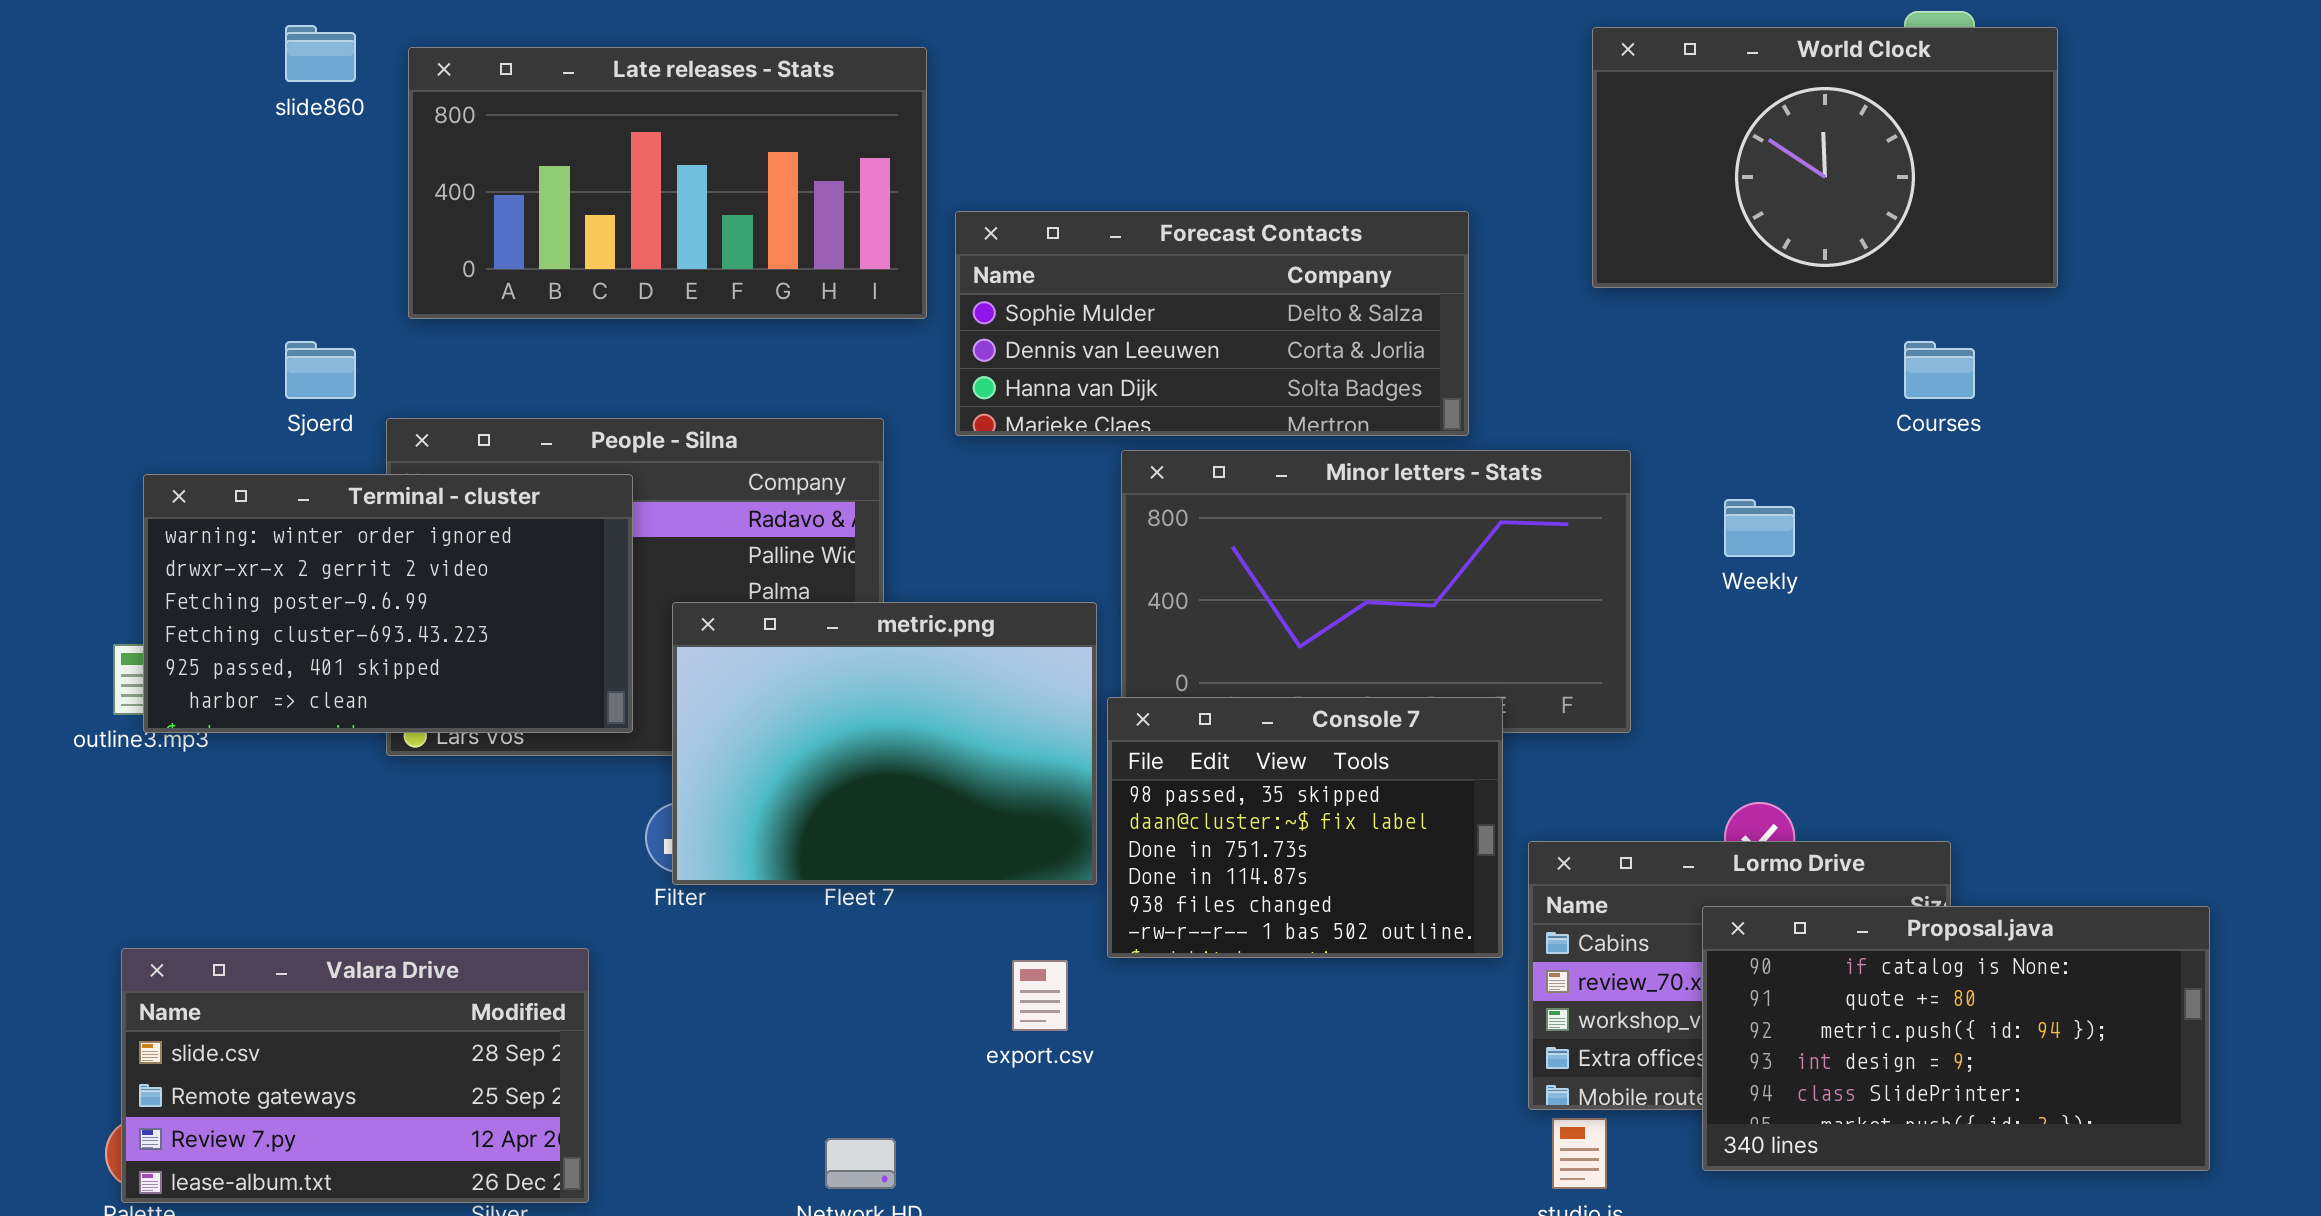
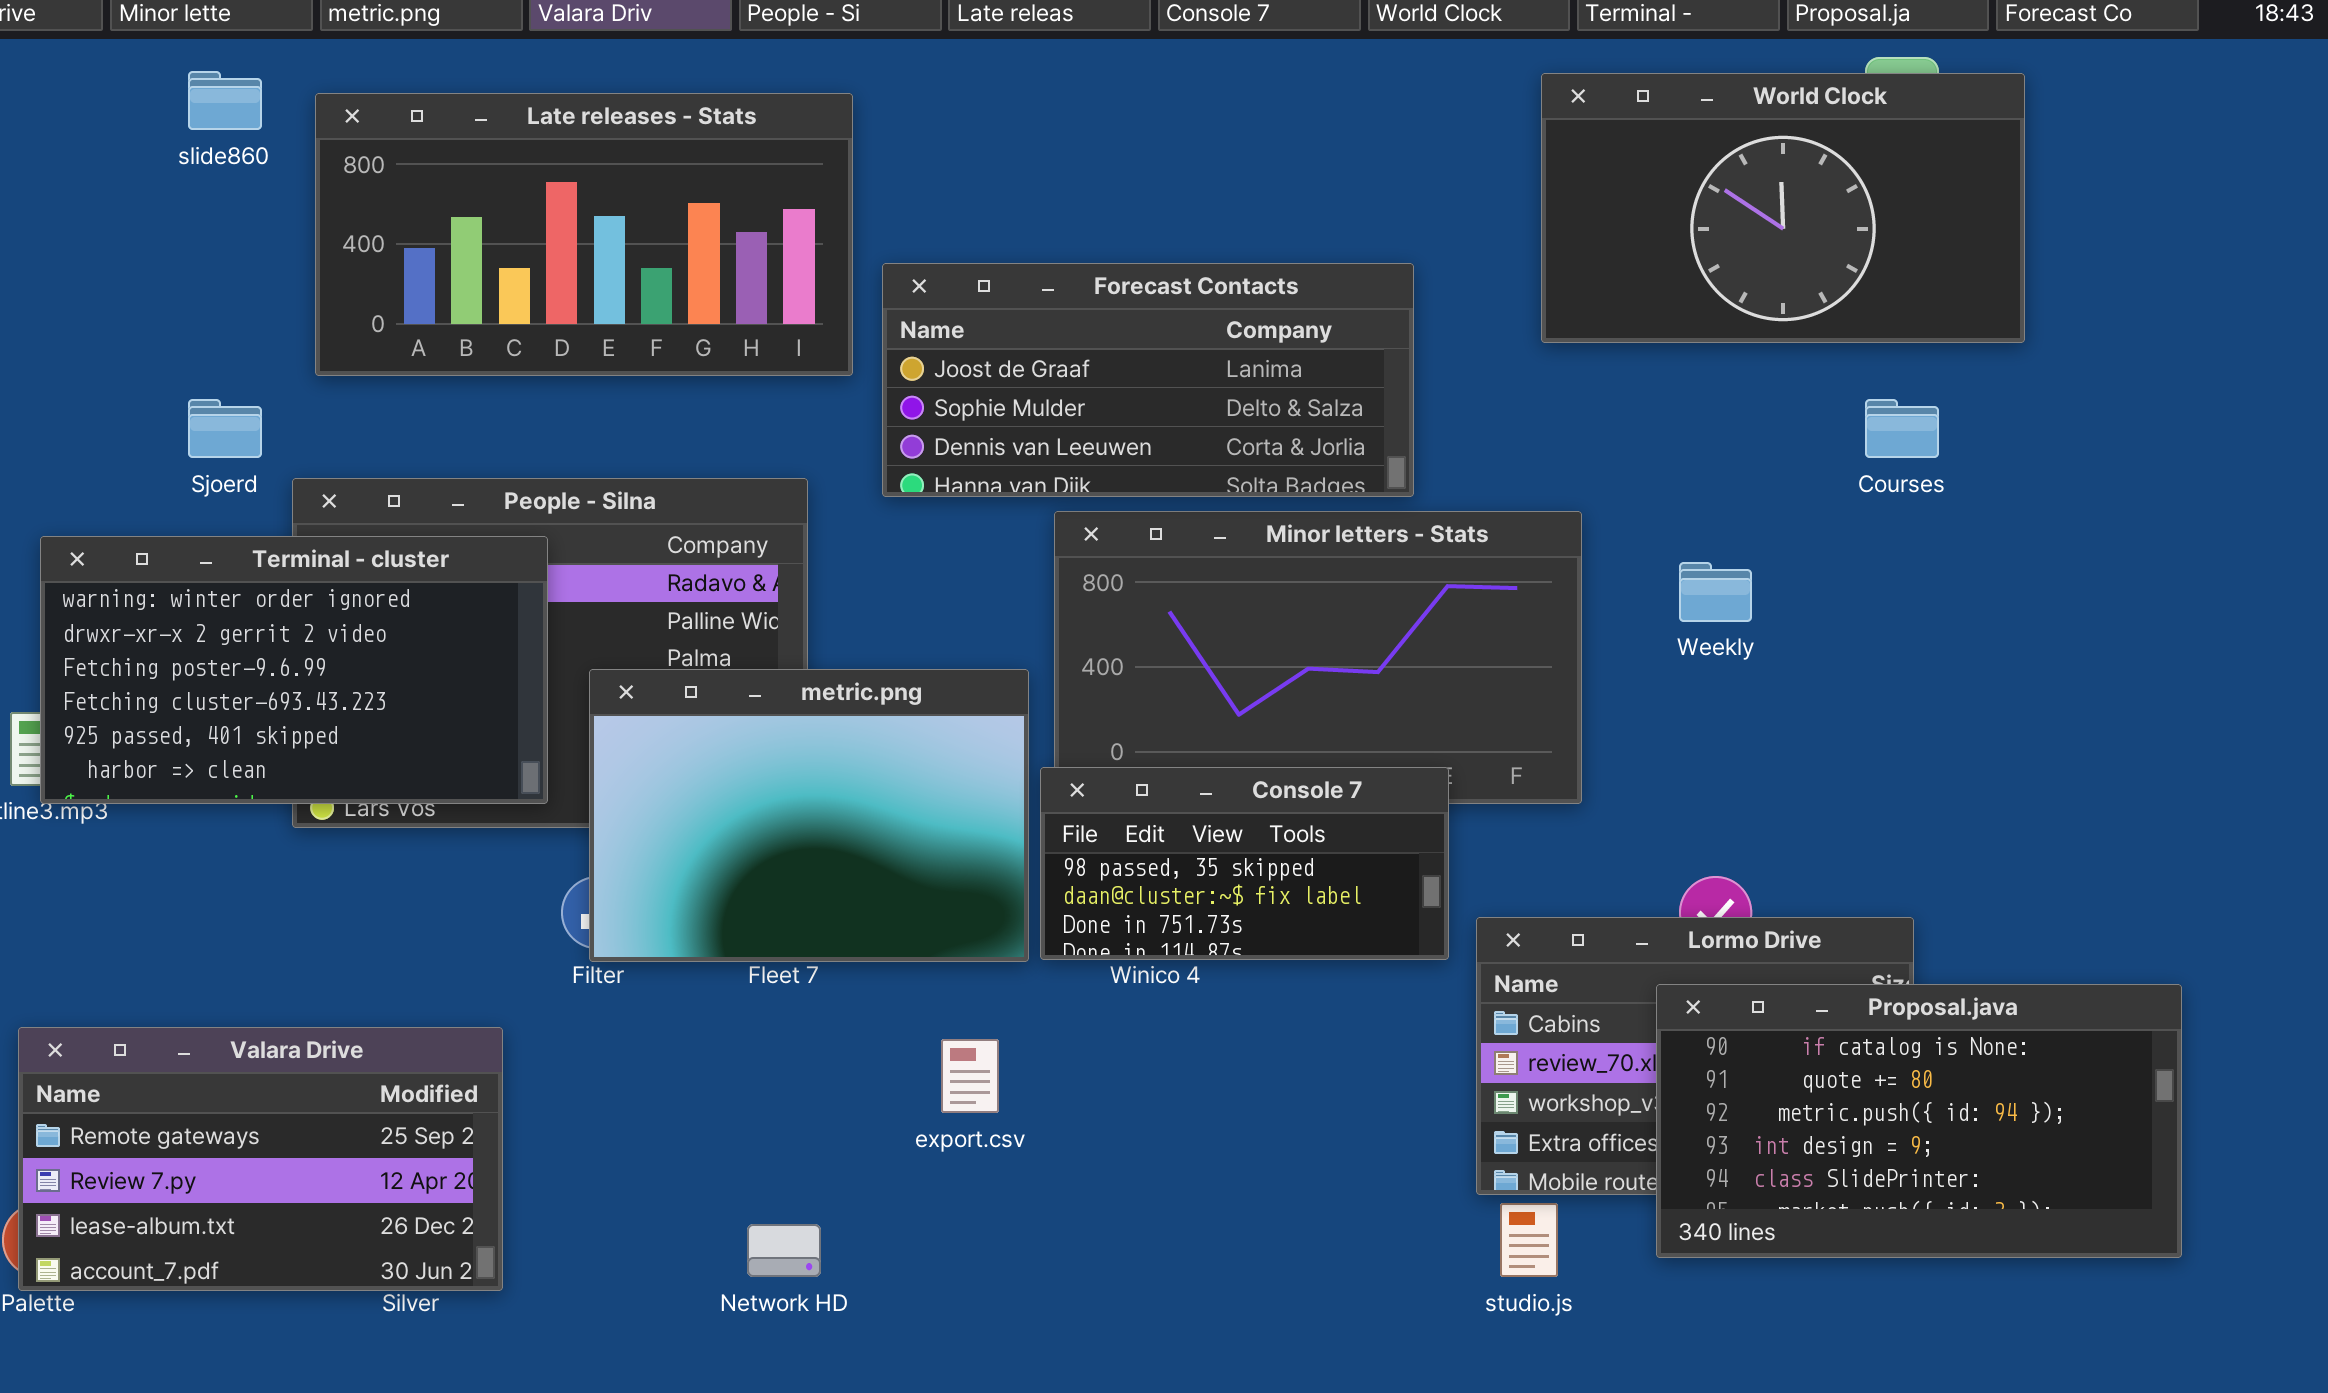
Forecast Contacts: [955,211,1469,436] -> [882,263,1414,497], scrolled up 1 row
Console 7: [1107,697,1503,958] -> [1040,767,1449,960], resized
Valara Drive: [121,948,589,1203] -> [18,1027,503,1291], scrolled down 1 row

